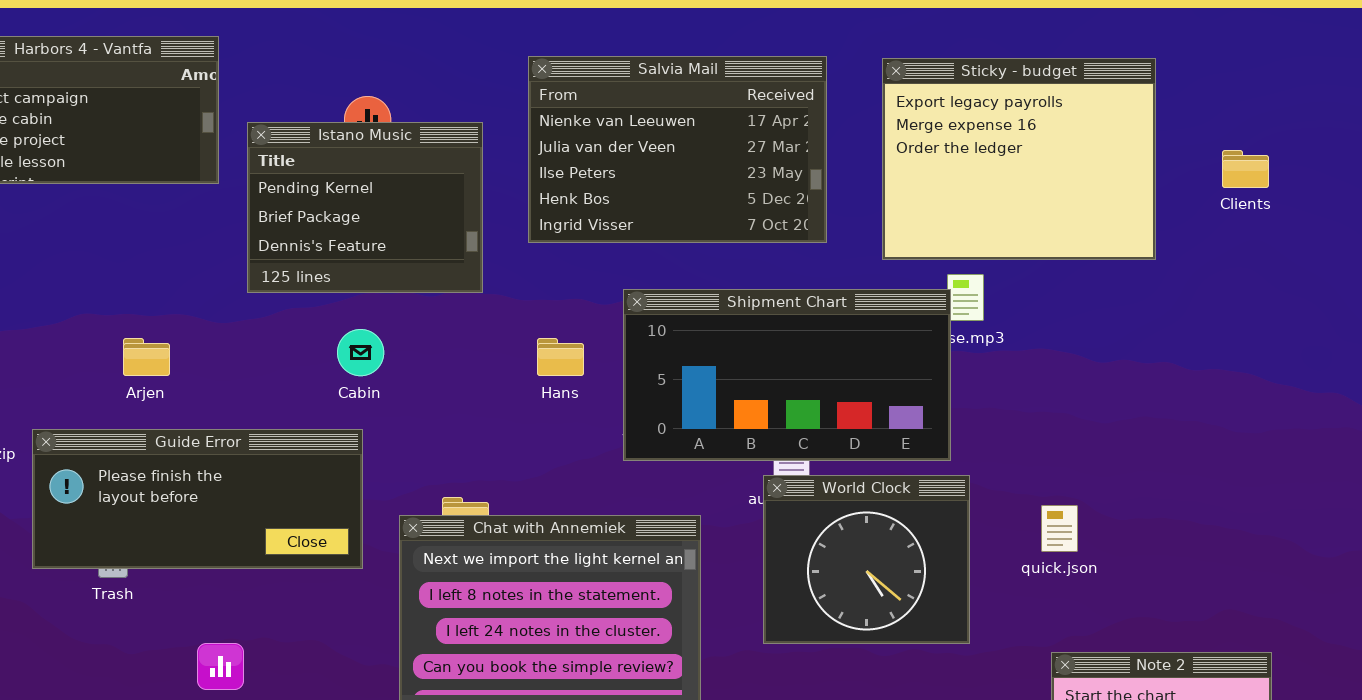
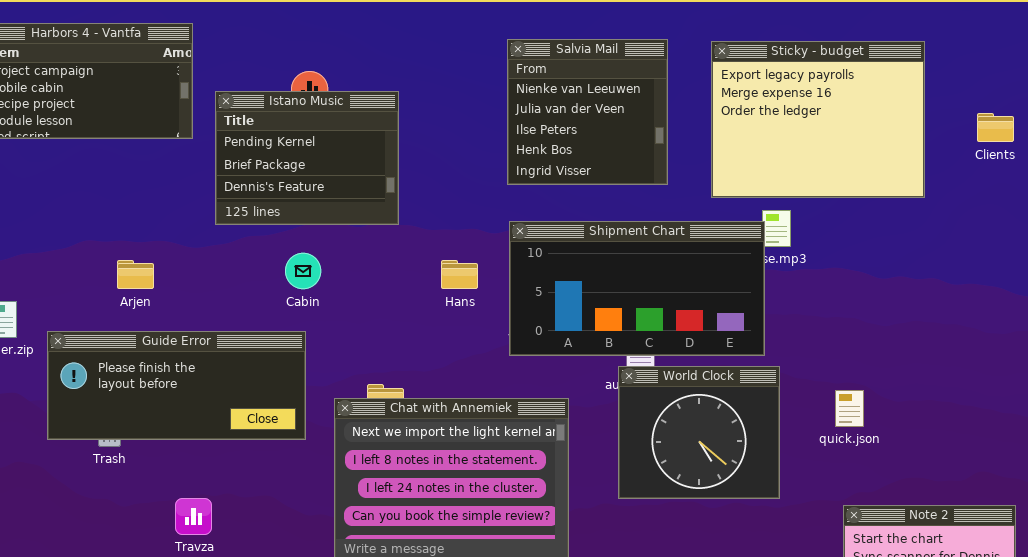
Salvia Mail: [528,56,827,243] -> [507,39,668,185], resized

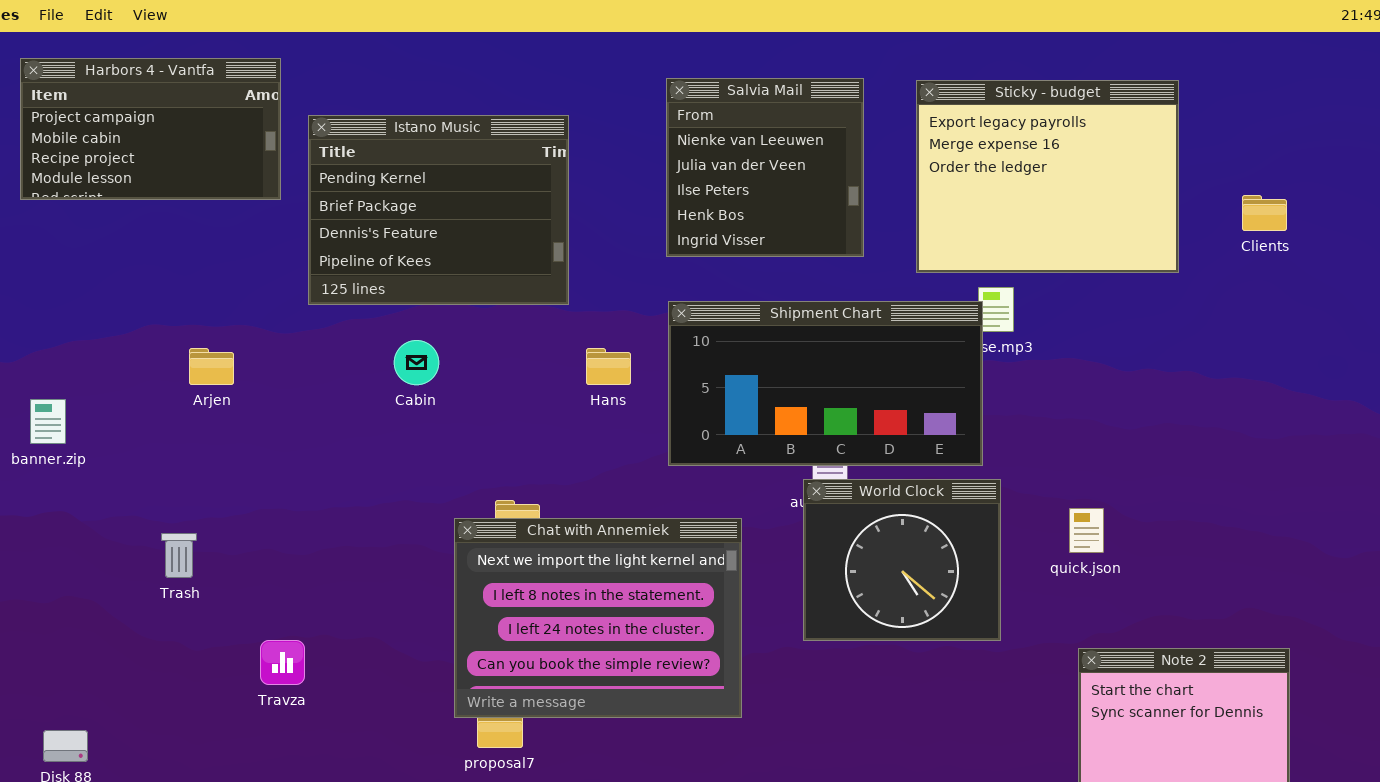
Istano Music: [215,91,399,225] -> [308,115,569,305], resized
Clients: [977,113,1014,142] -> [1242,195,1287,231], moved
Guide Error: [47,331,306,440] -> none, closed

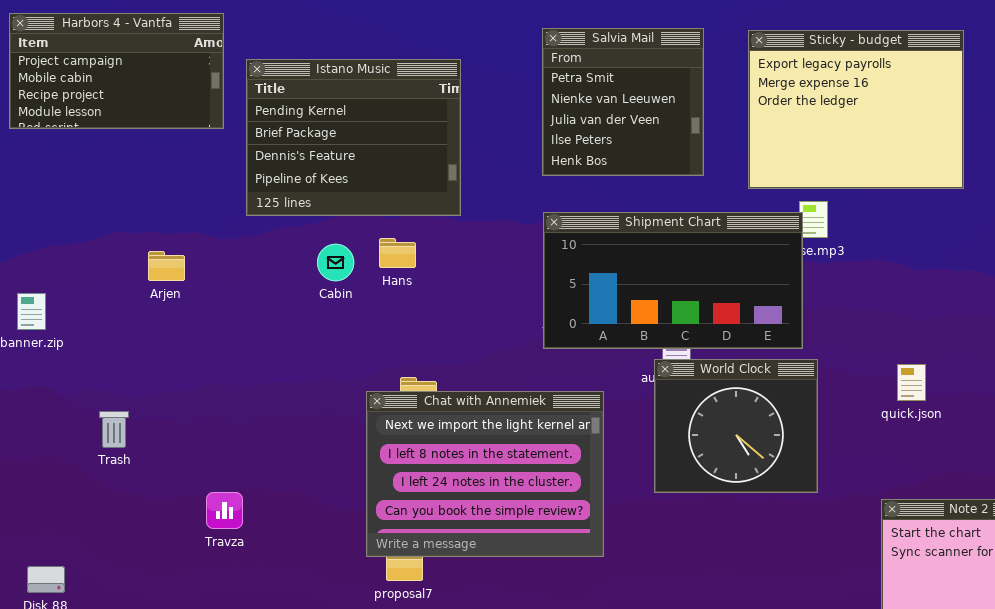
Salvia Mail: [666,78,864,257] -> [542,28,704,176], scrolled up 1 row
Hans: [586,348,631,385] -> [379,238,416,268], moved
quick.json: [1069,508,1104,553] -> [897,364,926,401], moved
Trash: [161,533,197,578] -> [99,411,129,448], moved

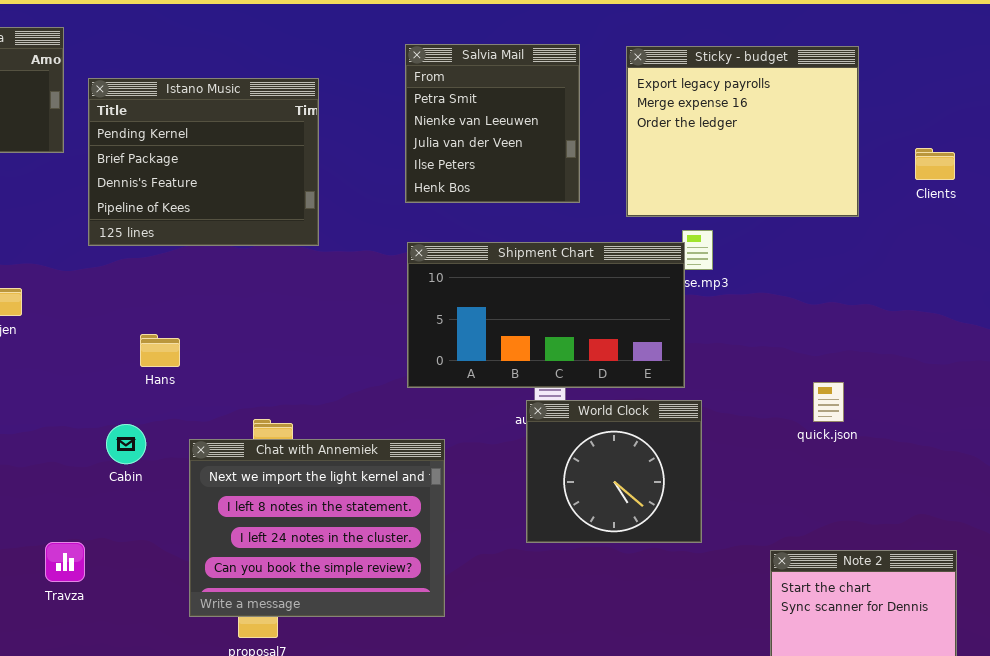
Hans: [379,238,416,268] -> [140,334,180,367], moved
Cabin: [317,244,354,281] -> [106,424,146,464], moved
quick.json: [897,364,926,401] -> [813,382,844,422], moved
Chat with Annemiek: [366,391,604,557] -> [189,439,445,617], moved

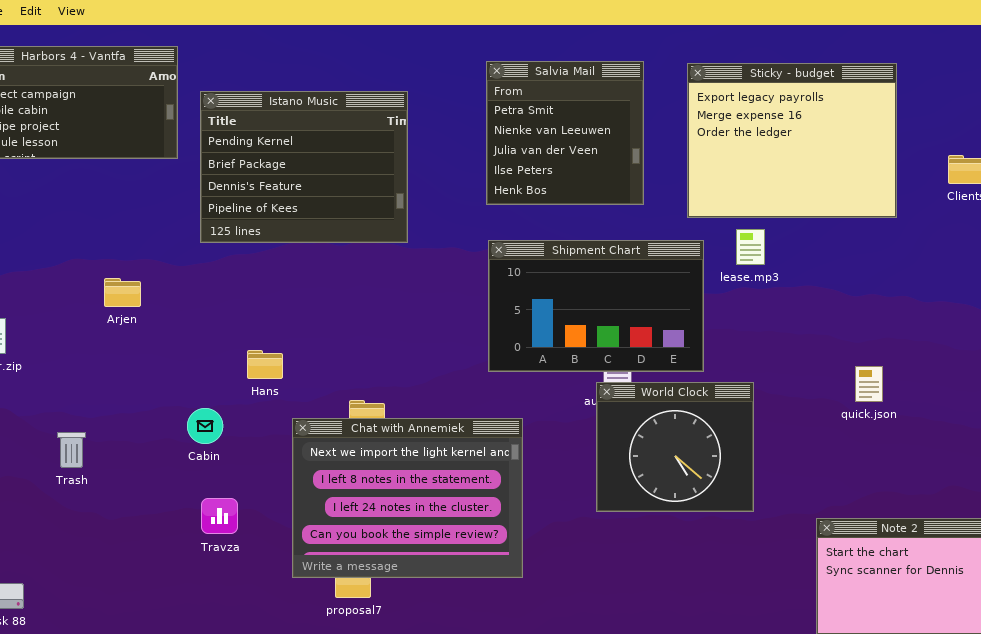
Shipment Chart: [407,242,685,388] -> [488,240,704,372], resized
Hans: [140,334,180,367] -> [247,350,283,379], moved
Cabin: [106,424,146,464] -> [187,408,223,444], moved
Travza: [45,542,85,582] -> [201,498,238,534], moved

